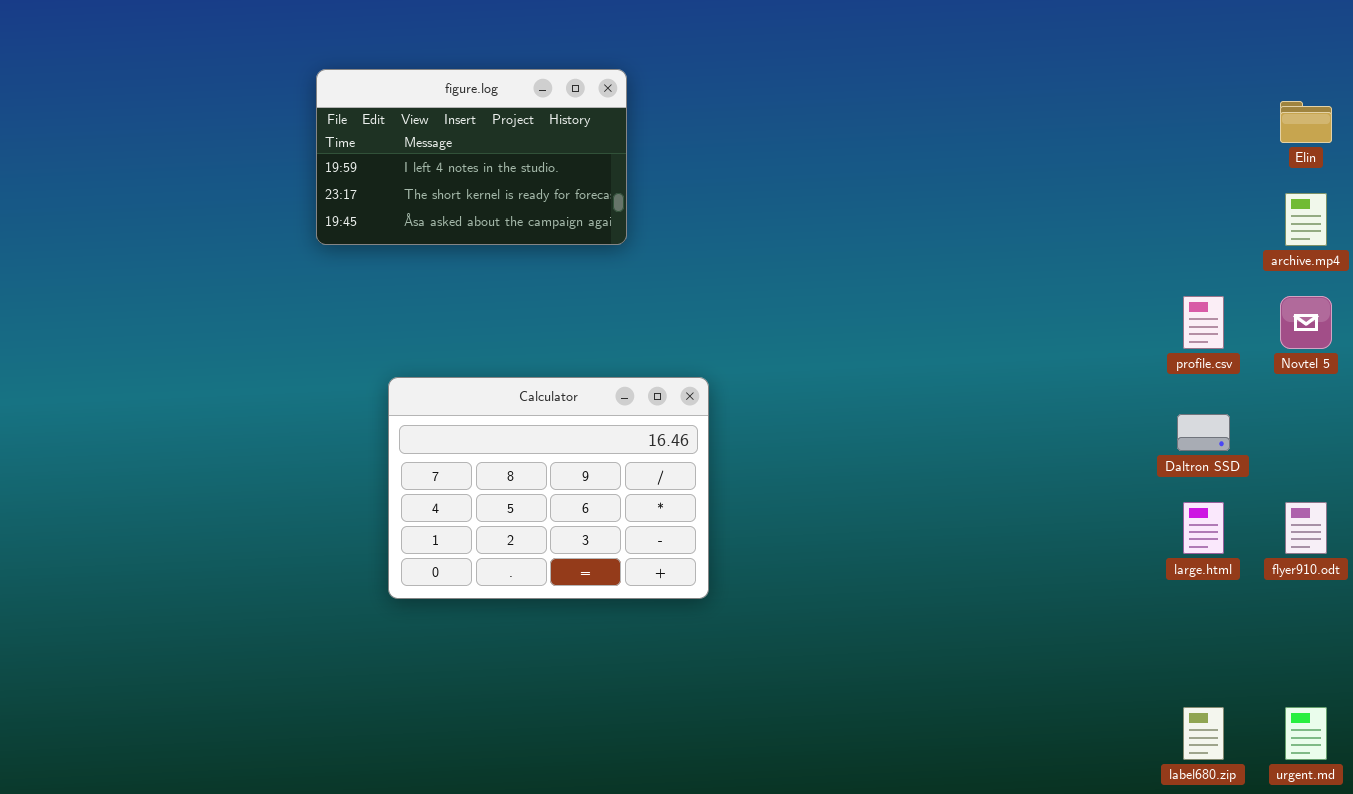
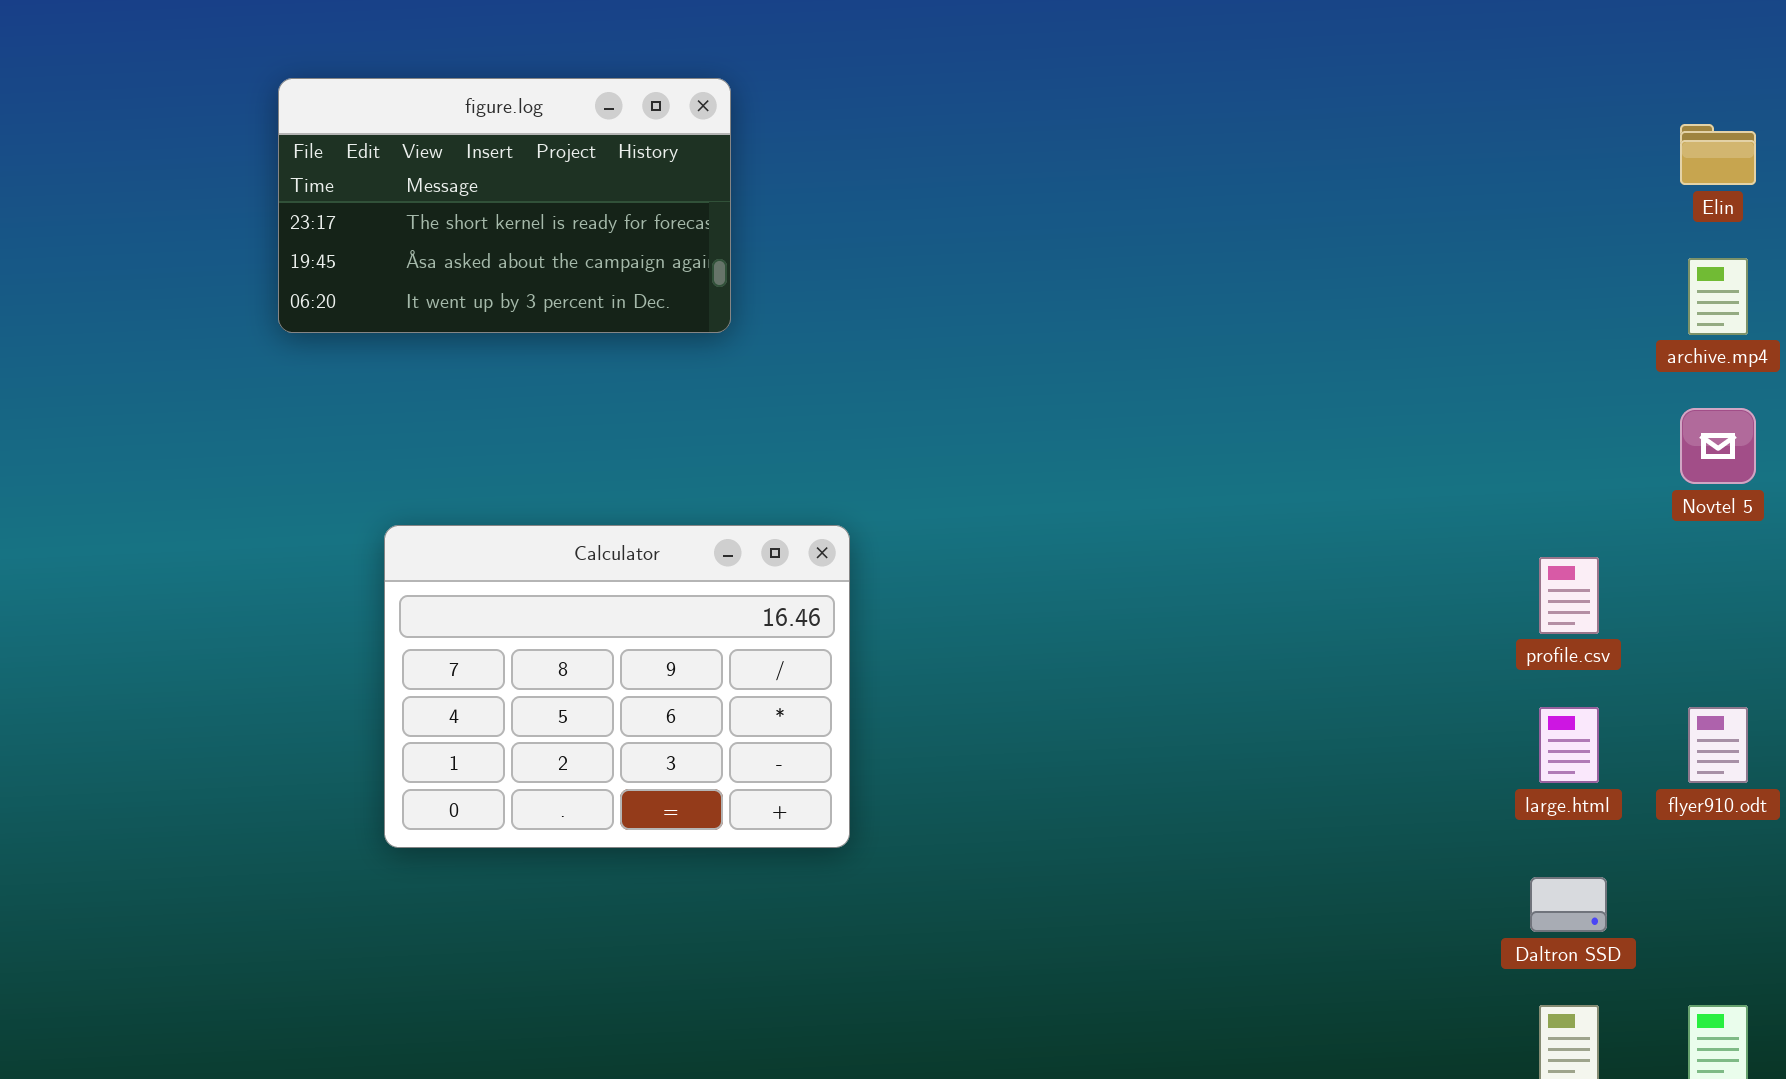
figure.log: [316,69,627,245] -> [278,78,731,333], scrolled down 1 row
profile.csv: [1183,296,1224,349] -> [1539,557,1599,634], moved
Daltron SSD: [1177,414,1230,451] -> [1530,877,1607,932], moved

